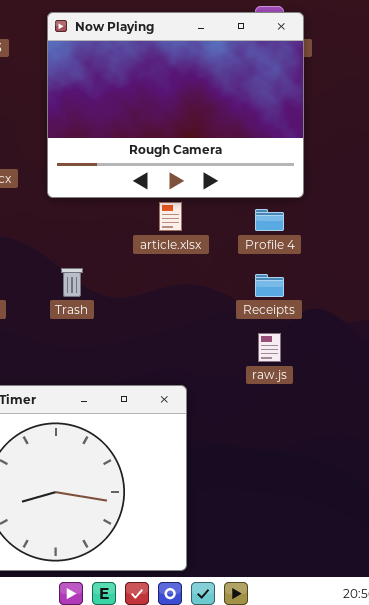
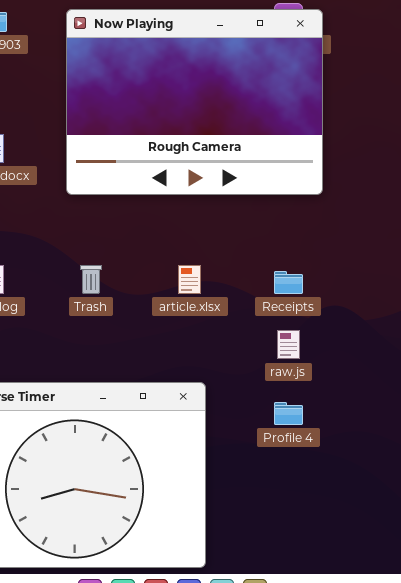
article.xlsx: [159,202,182,231] -> [178,265,201,294], moved
Profile 4: [255,209,284,231] -> [274,402,303,425], moved

